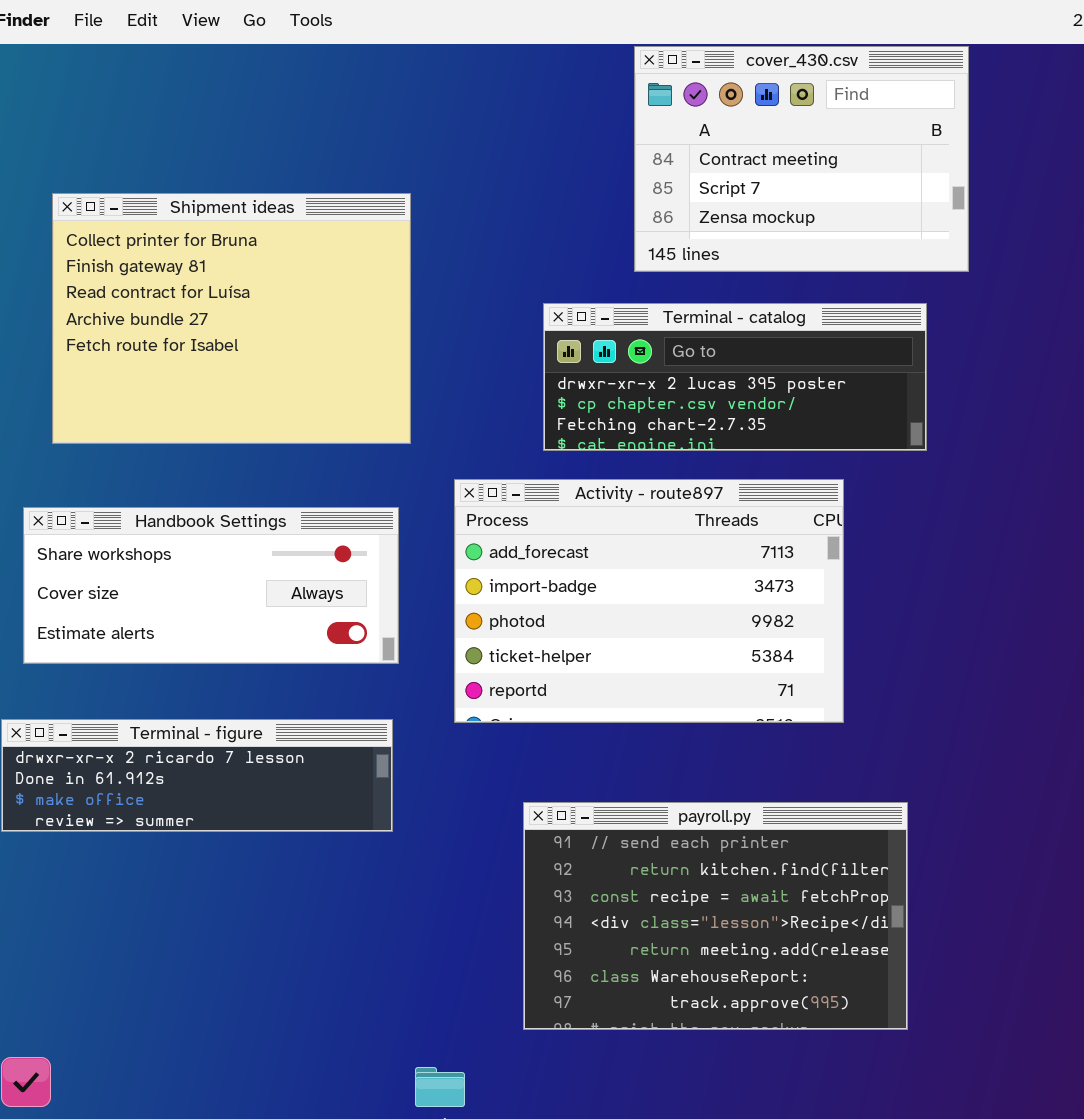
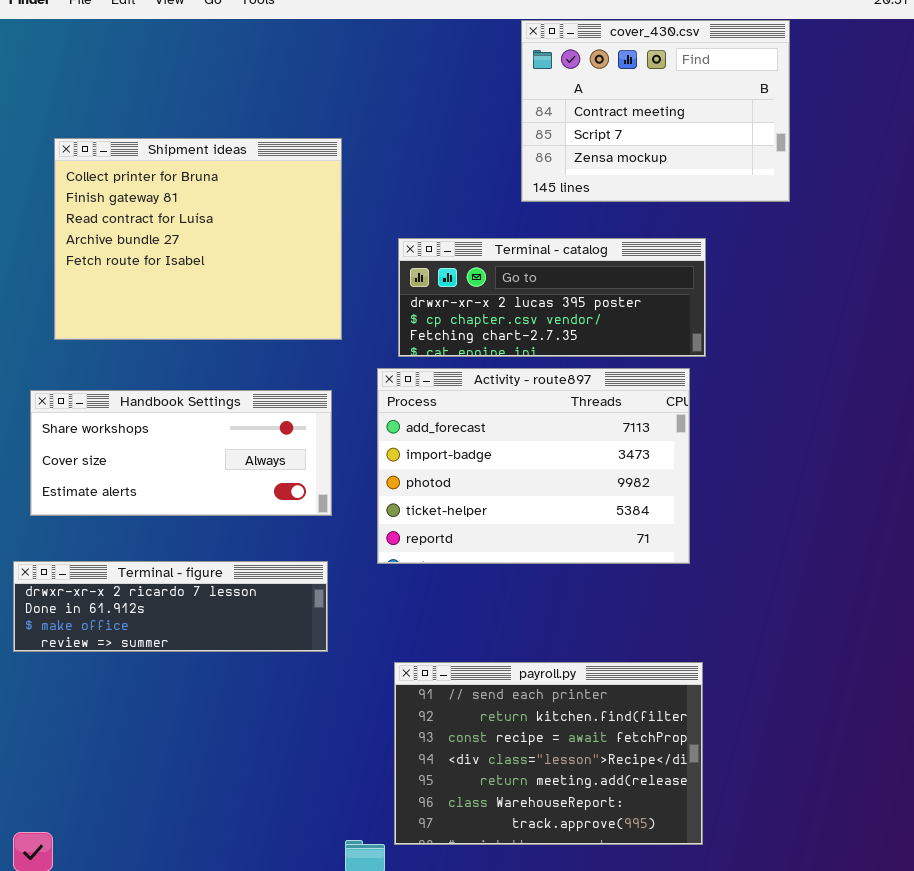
Terminal - catalog: [543,303,927,451] -> [398,238,706,357], moved
payroll.py: [523,802,908,1030] -> [394,662,703,845], moved

